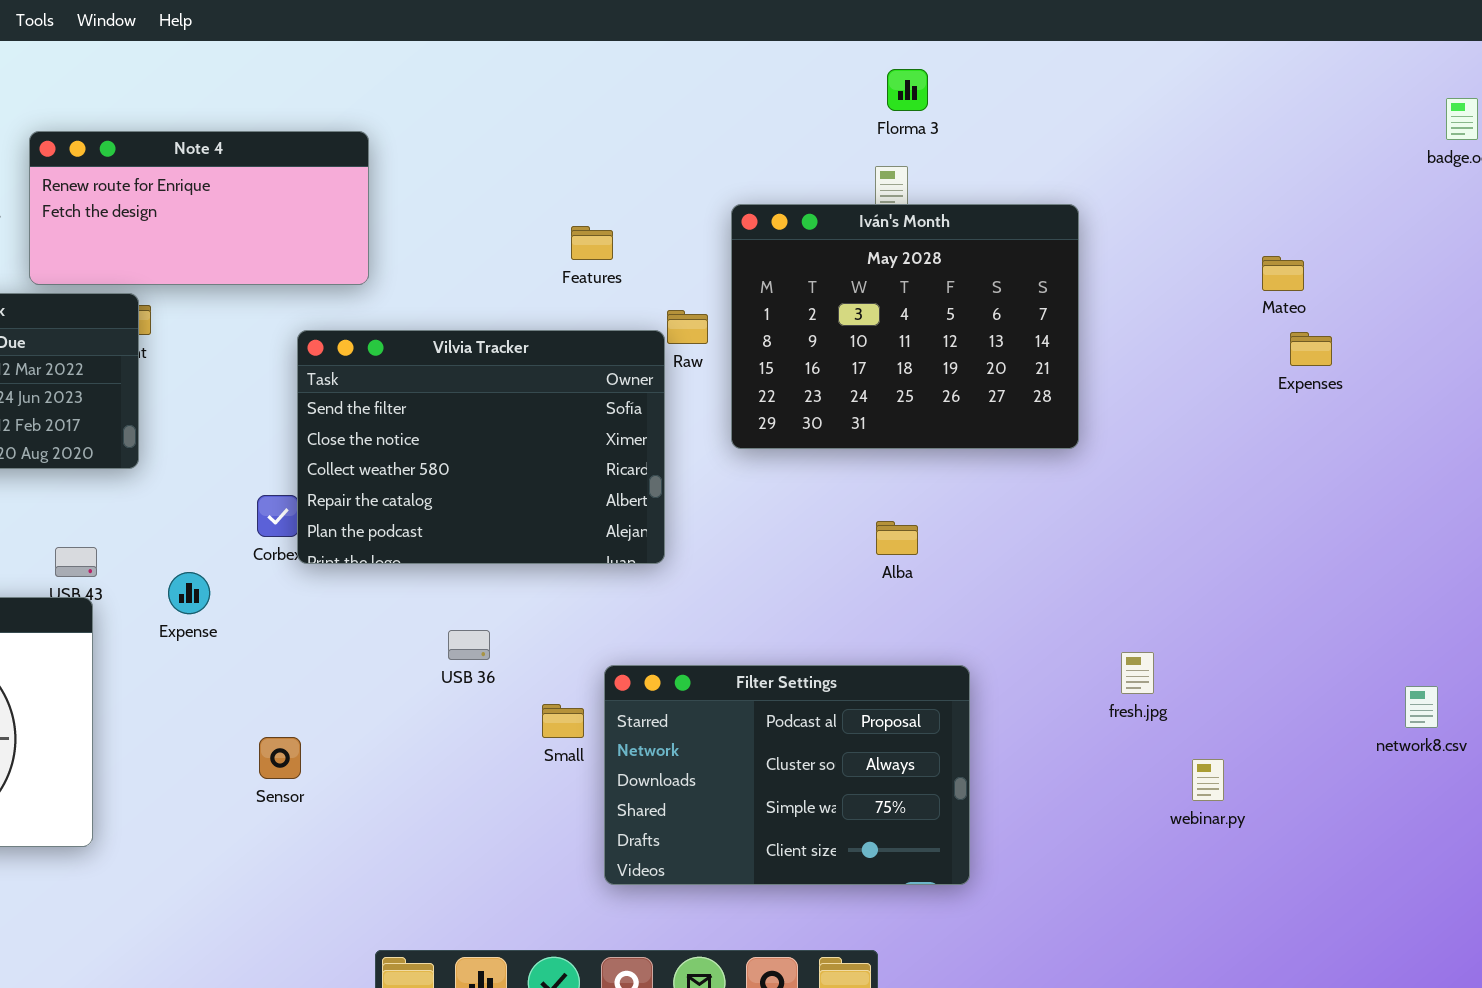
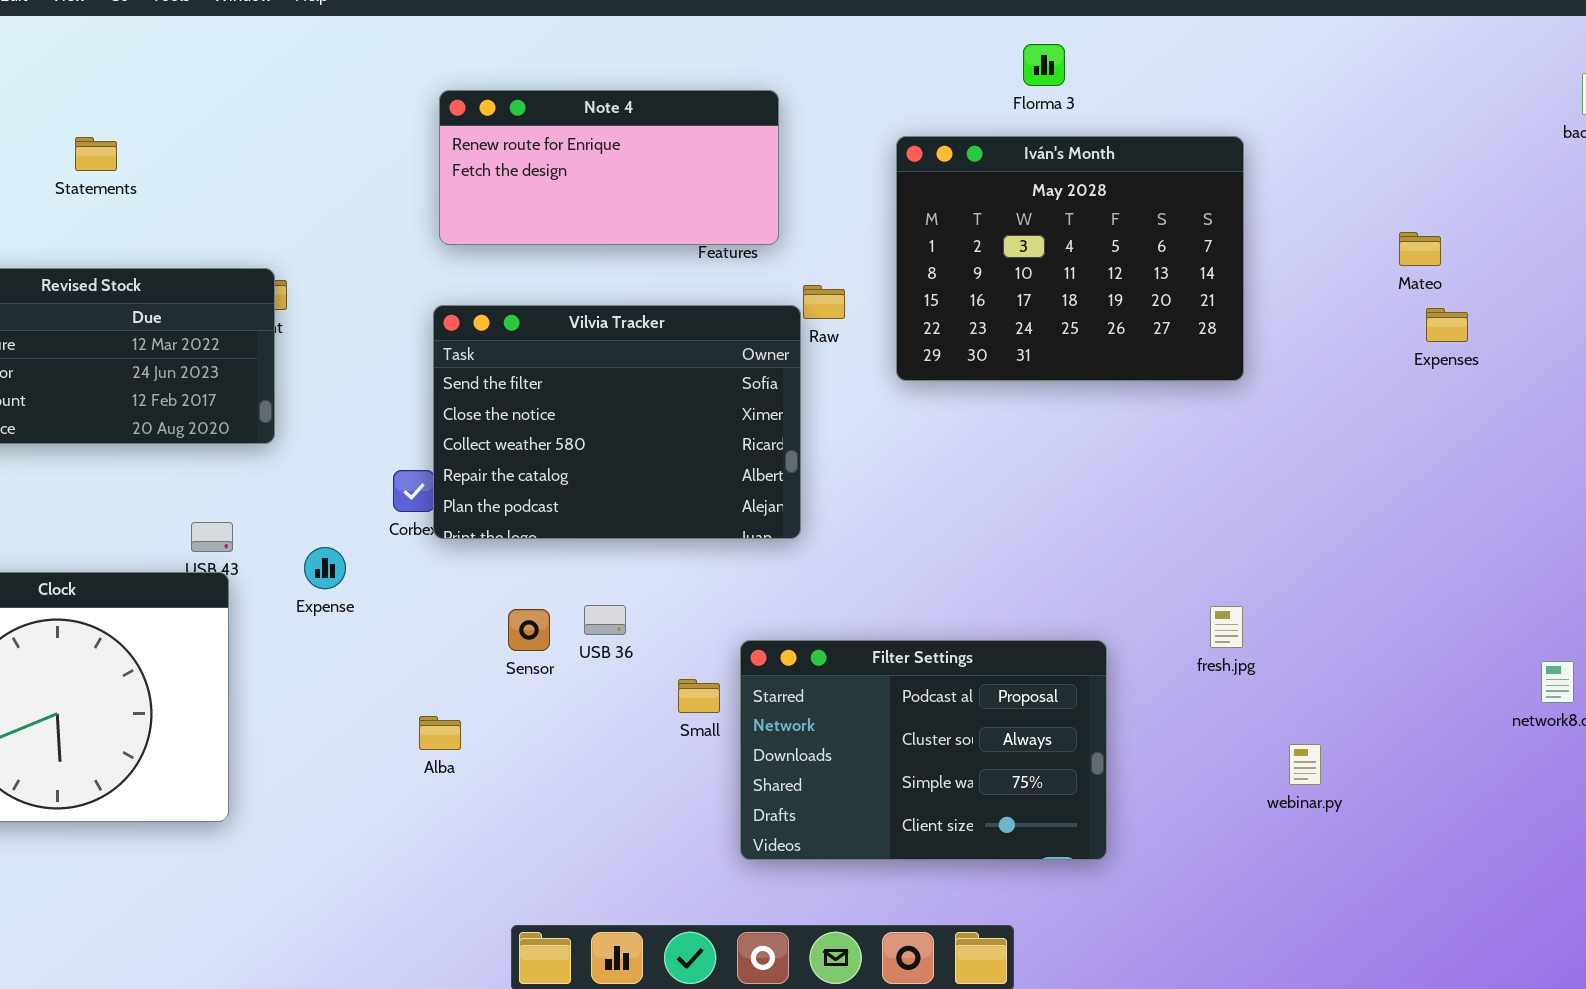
Note 4: [29,131,369,285] -> [439,90,779,245], moved
Iván's Month: [731,204,1079,449] -> [896,136,1244,381], moved
Alba: [876,521,918,555] -> [419,716,461,750], moved
fresh.jpg: [1121,652,1154,694] -> [1210,606,1243,648], moved
Sensor: [259,737,301,779] -> [508,609,550,651], moved
webinar.py: [1192,759,1224,801] -> [1289,744,1321,785], moved

